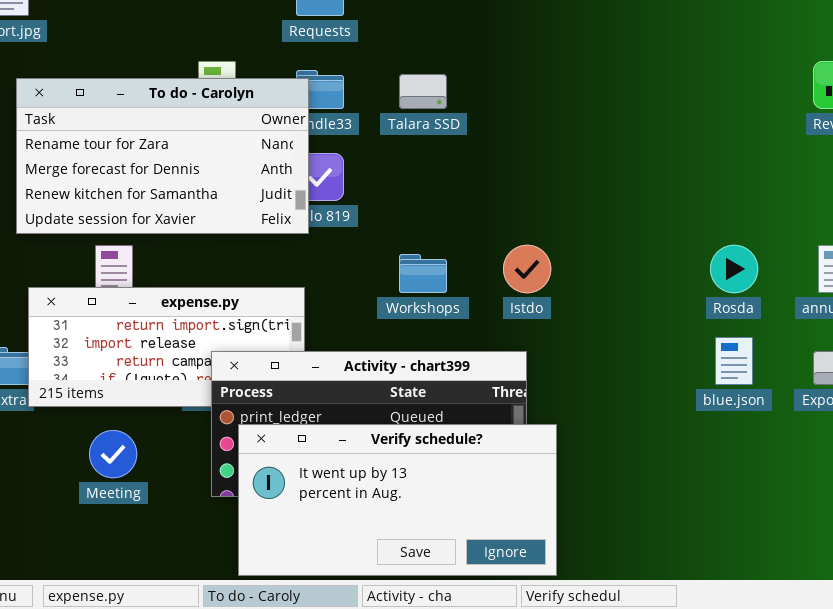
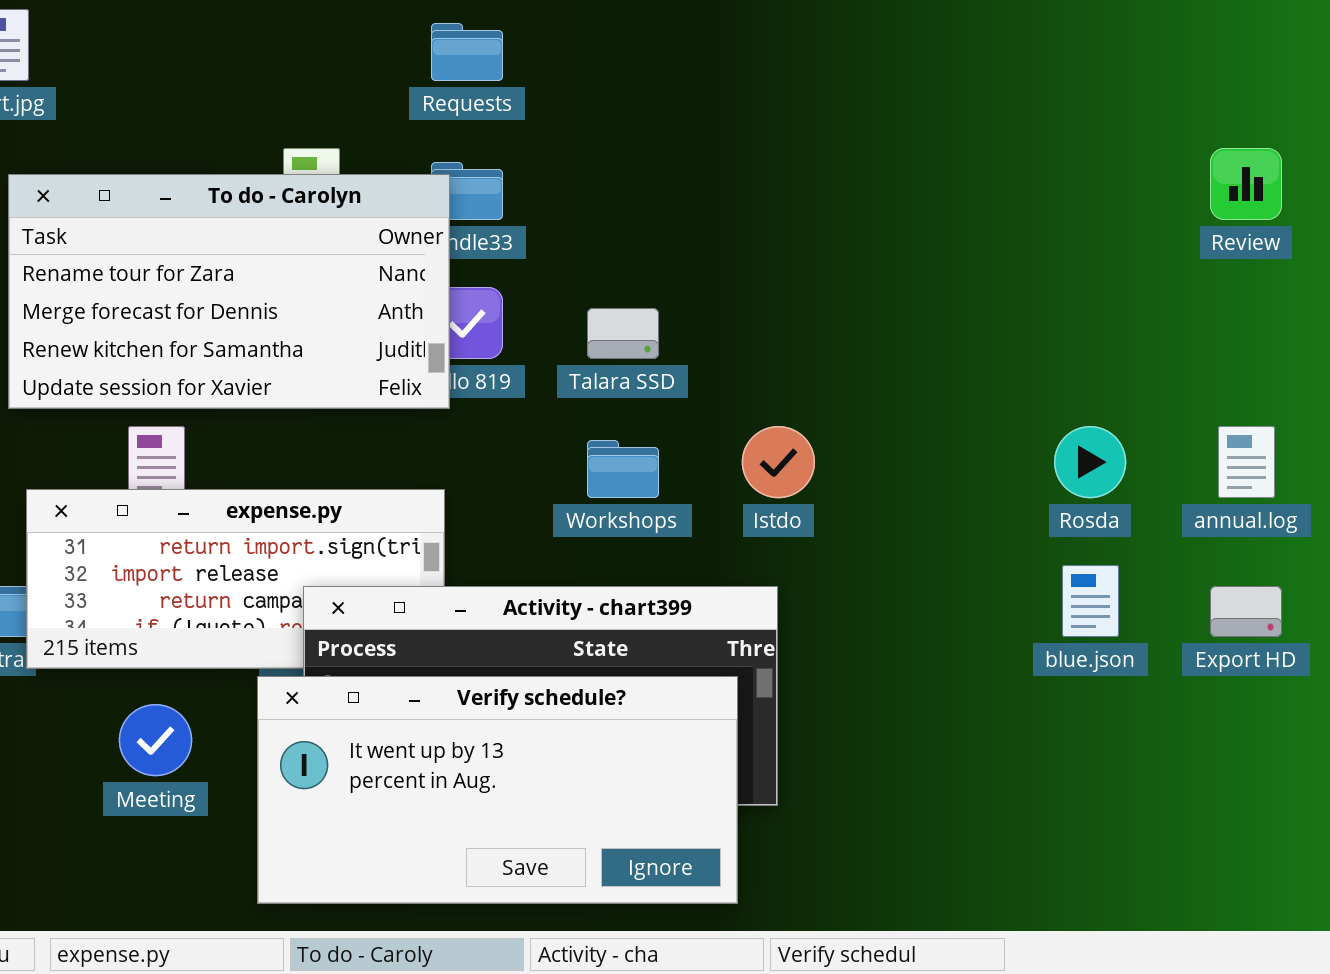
Talara SSD: [399,74,447,109] -> [587,308,659,359], moved
Verify schedule?: [238,424,557,576] -> [257,676,738,904], moved

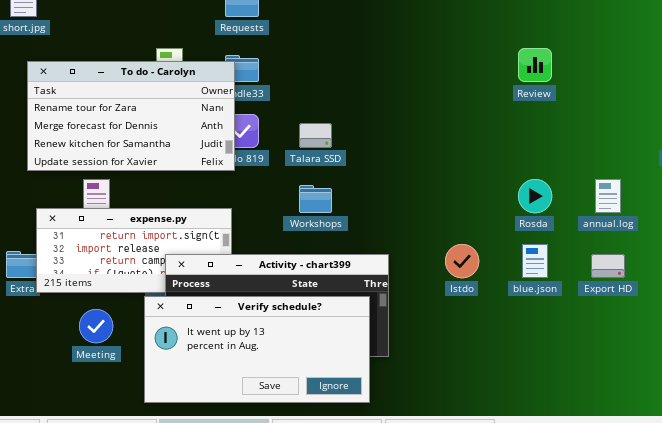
Review: [1210,148,1282,220] -> [518,48,552,82], moved
Istdo: [742,426,815,498] -> [445,244,479,278], moved

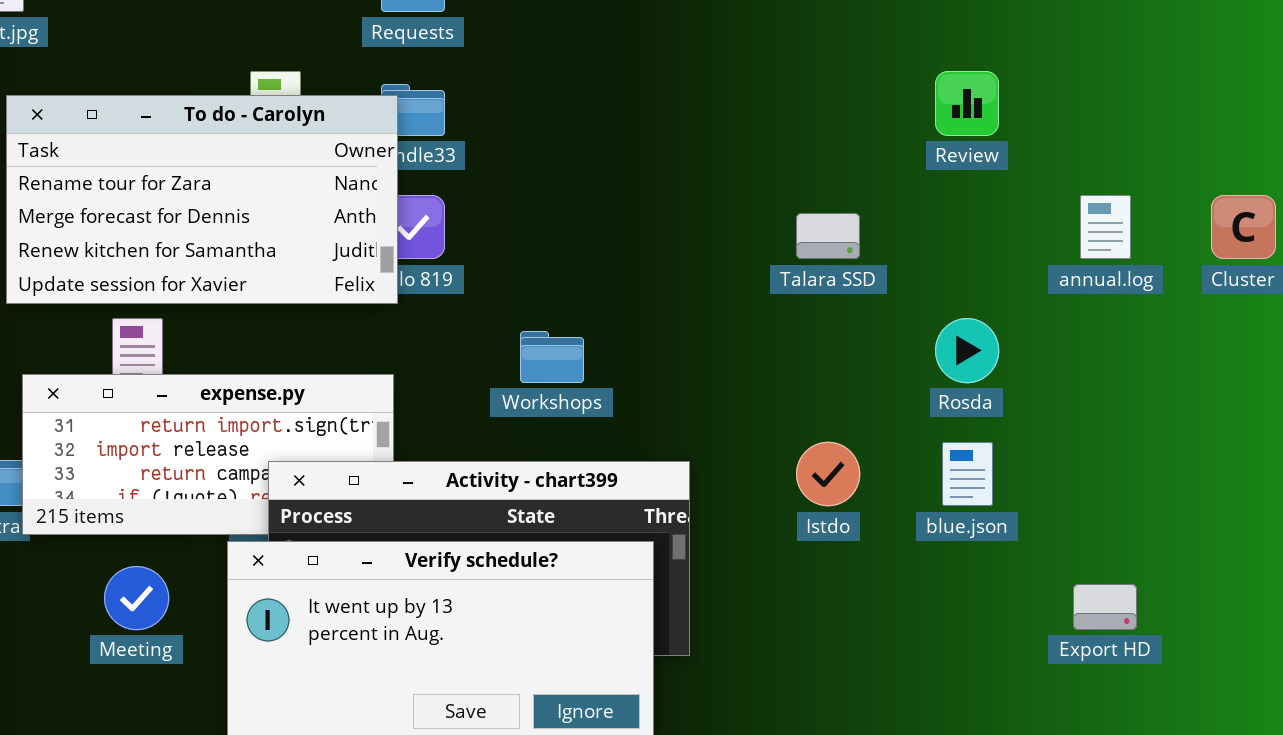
Talara SSD: [299,123,332,148] -> [796,213,860,259], moved
annual.log: [595,179,621,213] -> [1080,195,1131,259], moved
Export HD: [591,254,625,278] -> [1073,584,1137,630], moved

